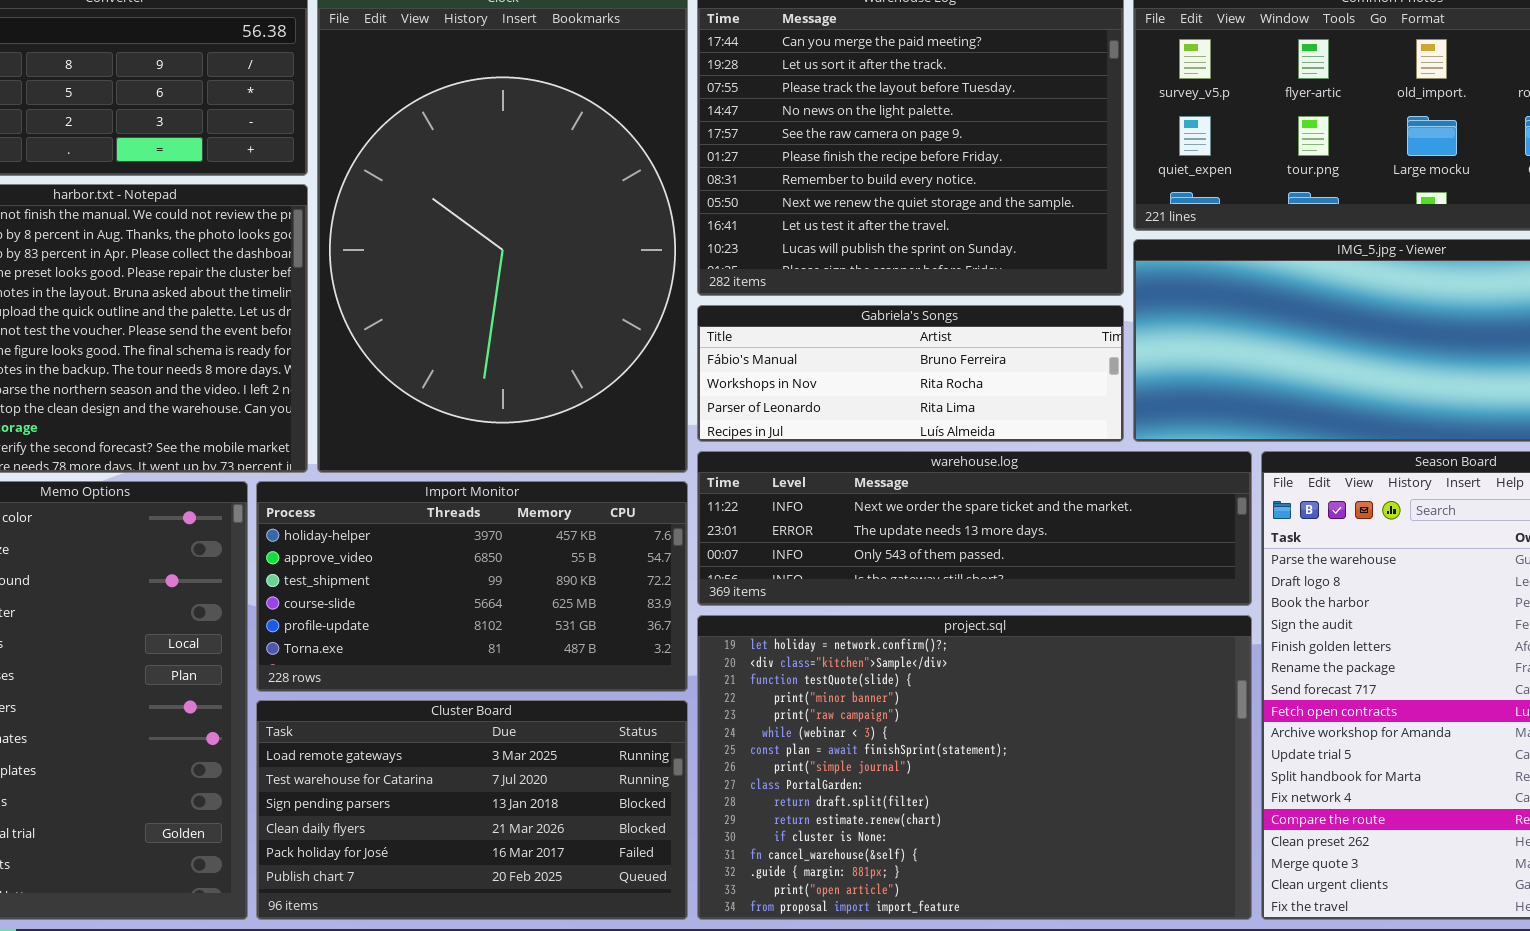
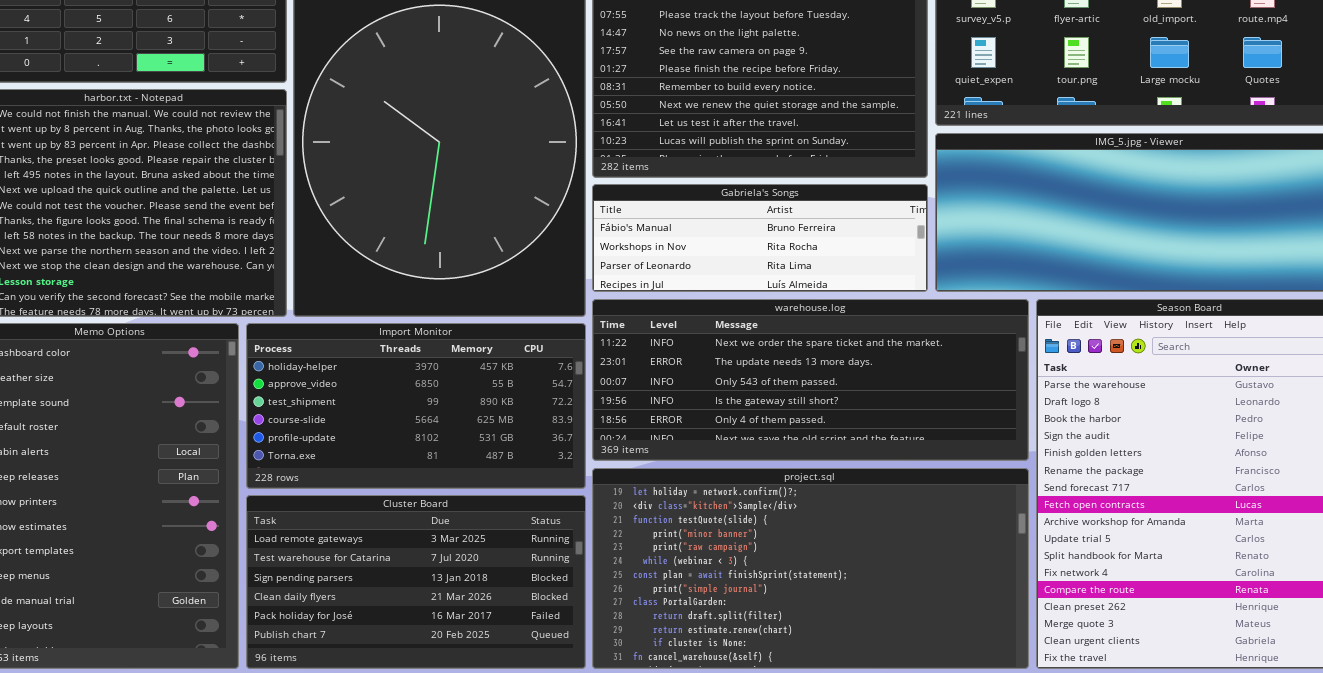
warehouse.log: [697,451,1252,606] -> [592,299,1029,461], resized
project.sql: [697,615,1252,920] -> [592,468,1029,669], resized

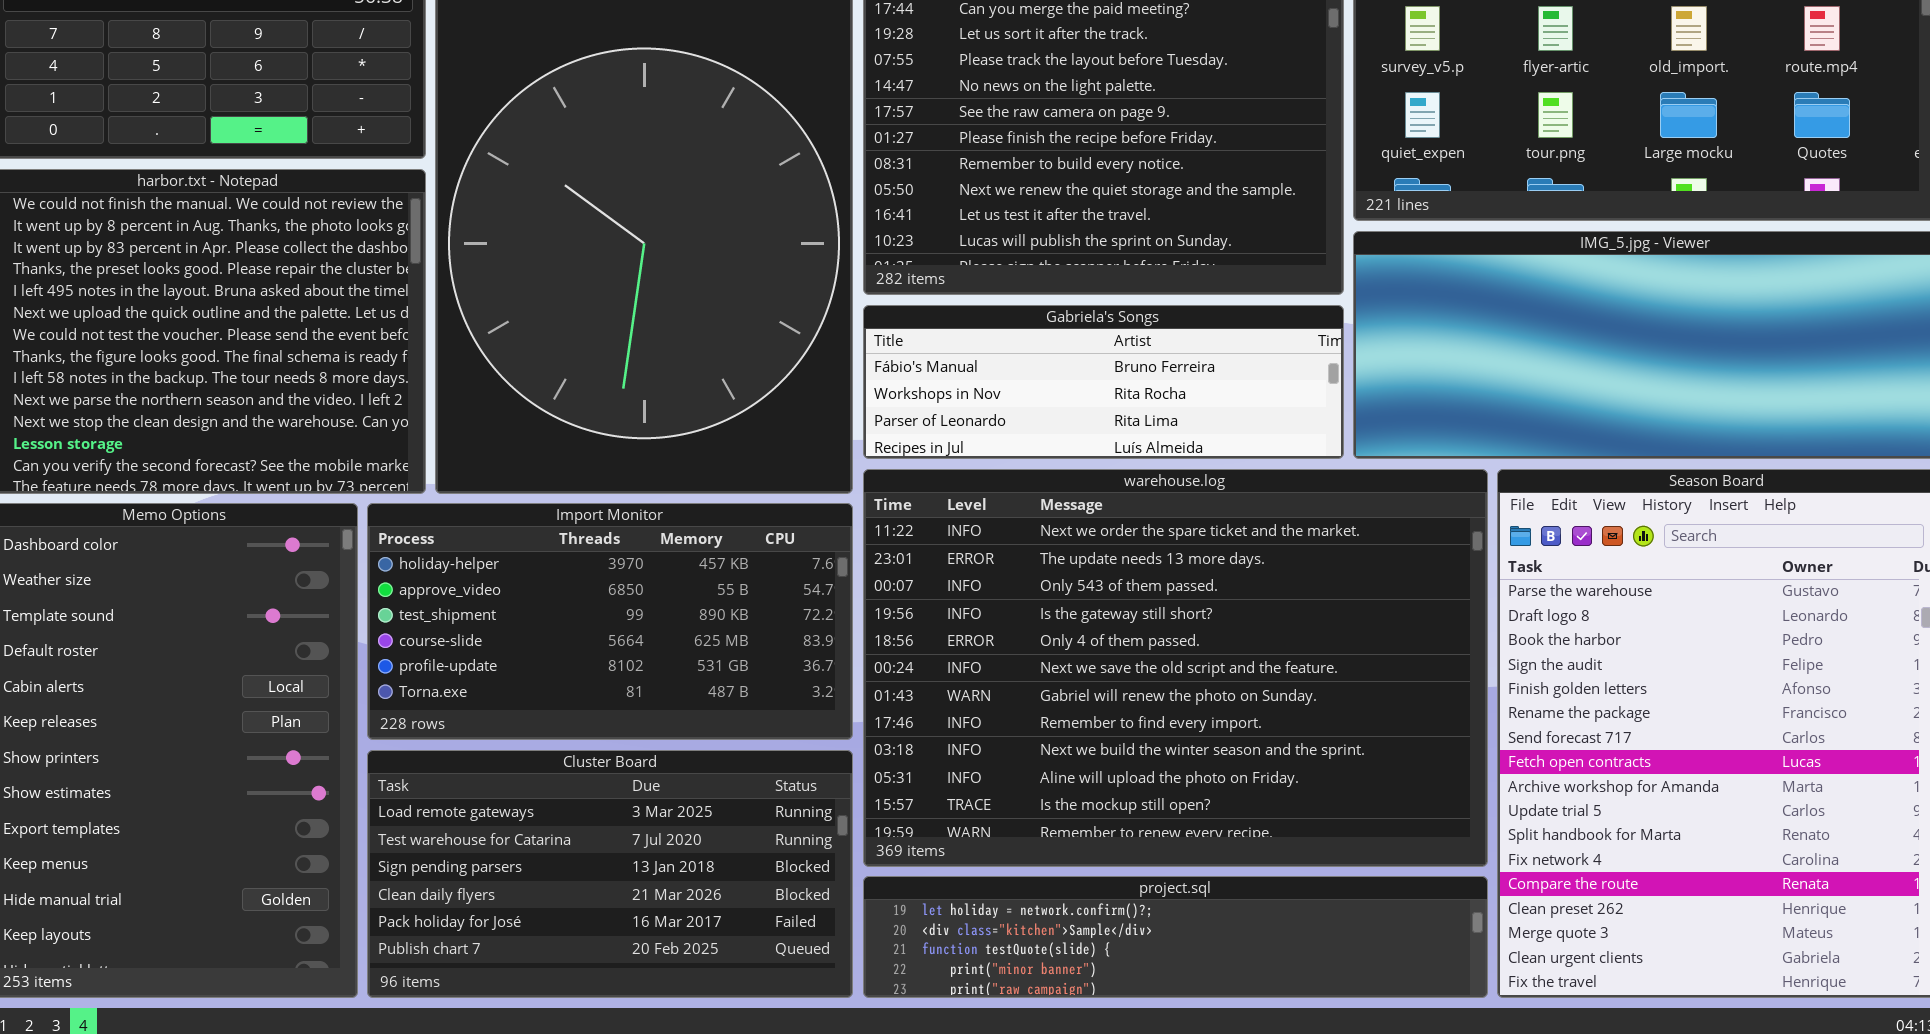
warehouse.log: [592,299,1029,461] -> [863,469,1488,867], resized
project.sql: [592,468,1029,669] -> [863,876,1488,998], resized

